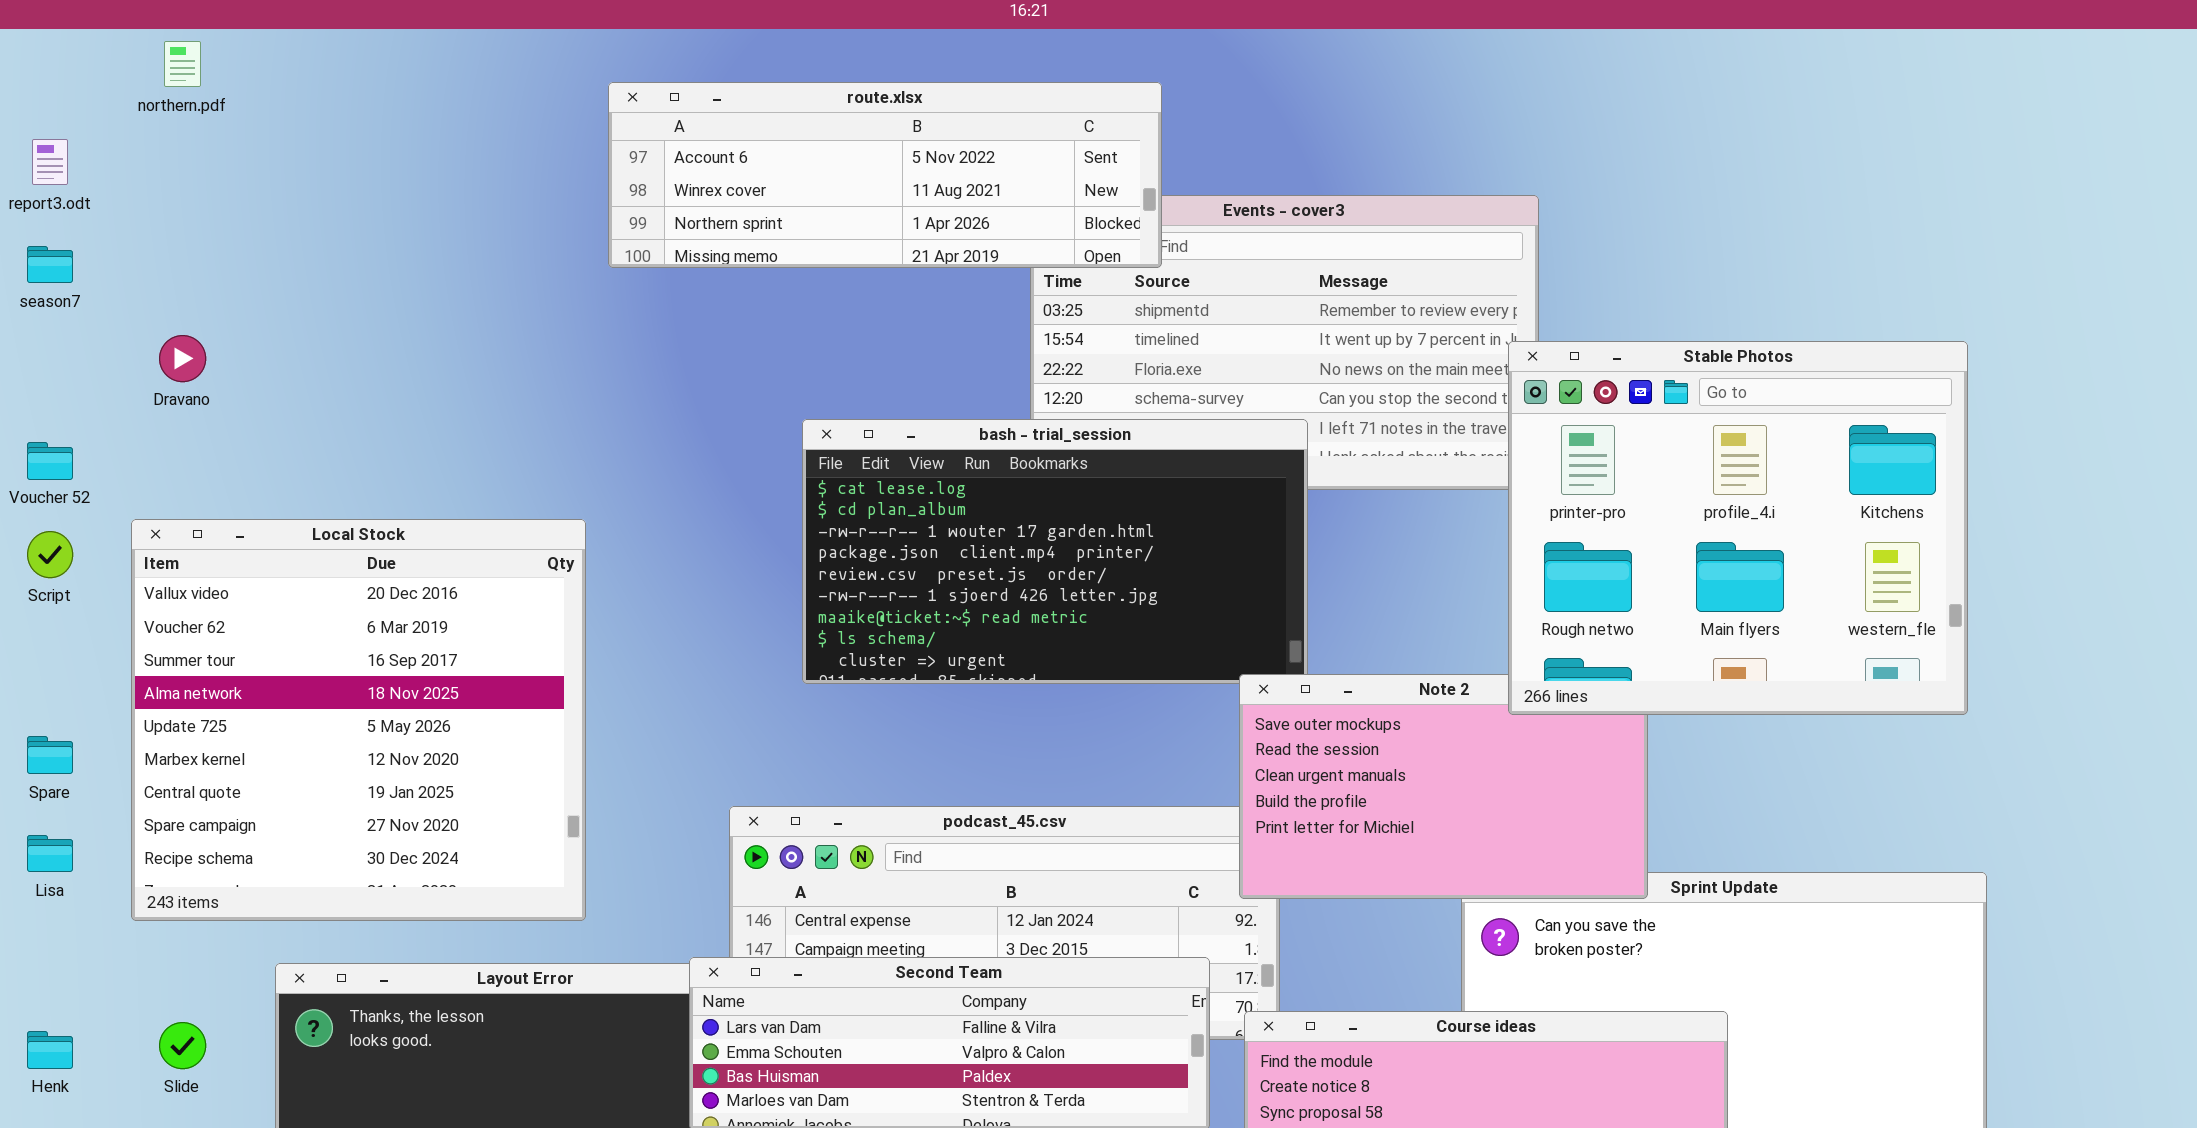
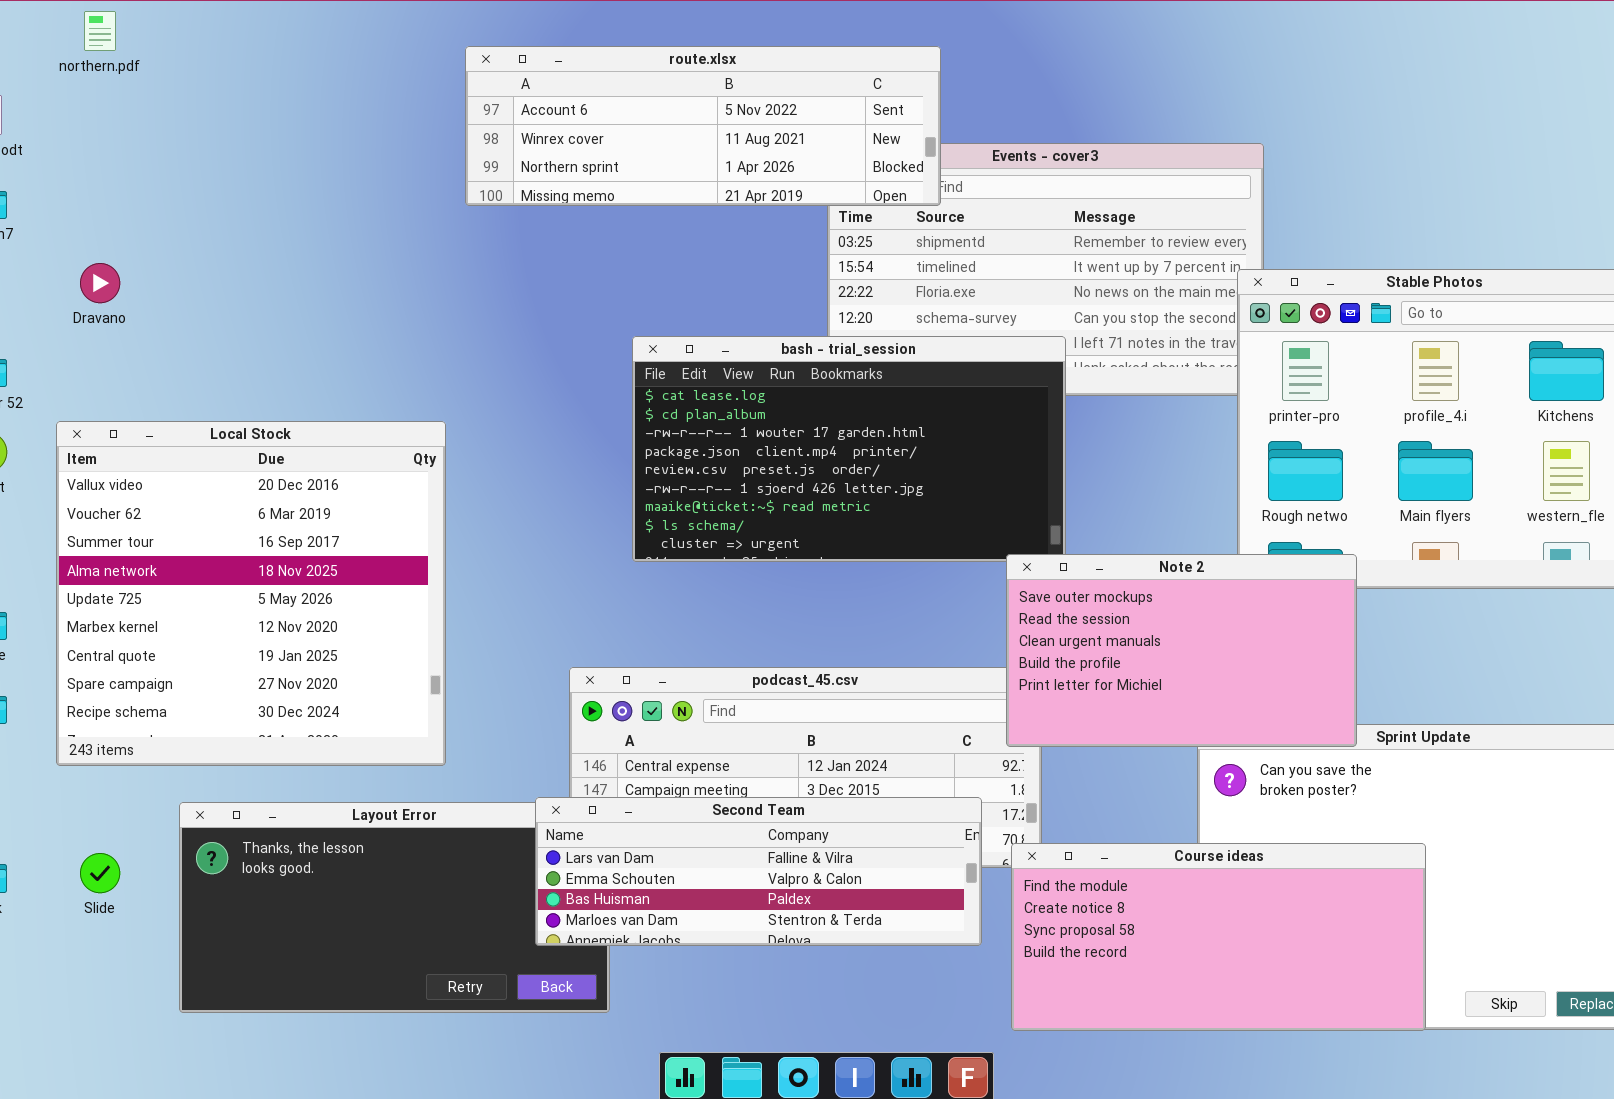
Note 2: [1239,674,1648,899] -> [1006,554,1357,747], raised

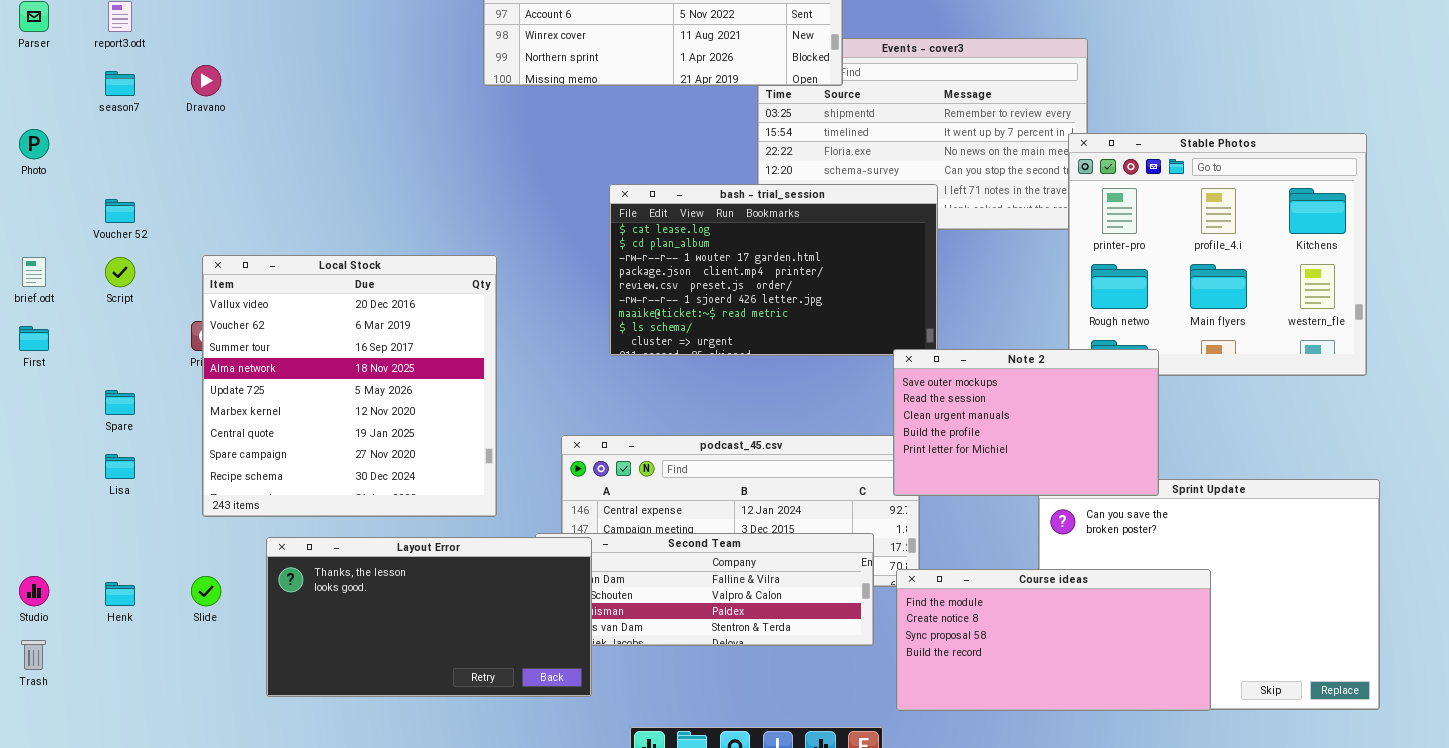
Dravano: [80,263,120,303] -> [191,65,221,96], moved
Local Stock: [56,421,446,766] -> [202,255,497,517], moved
Layout Error: [179,802,610,1013] -> [266,537,592,697], raised

